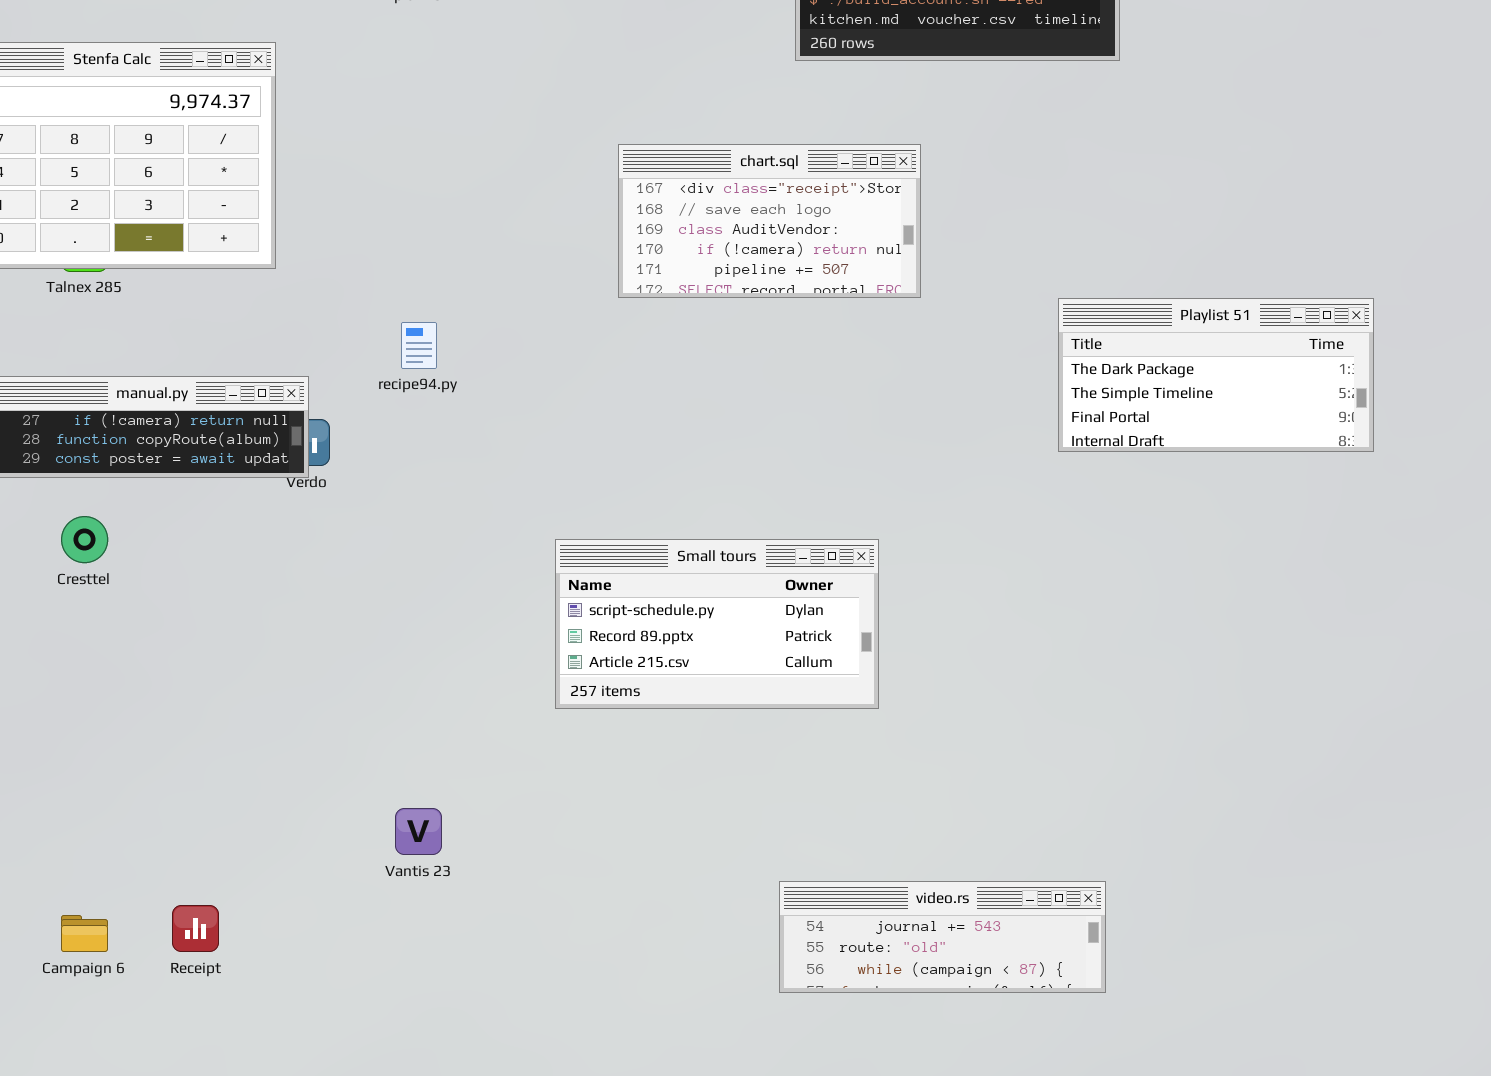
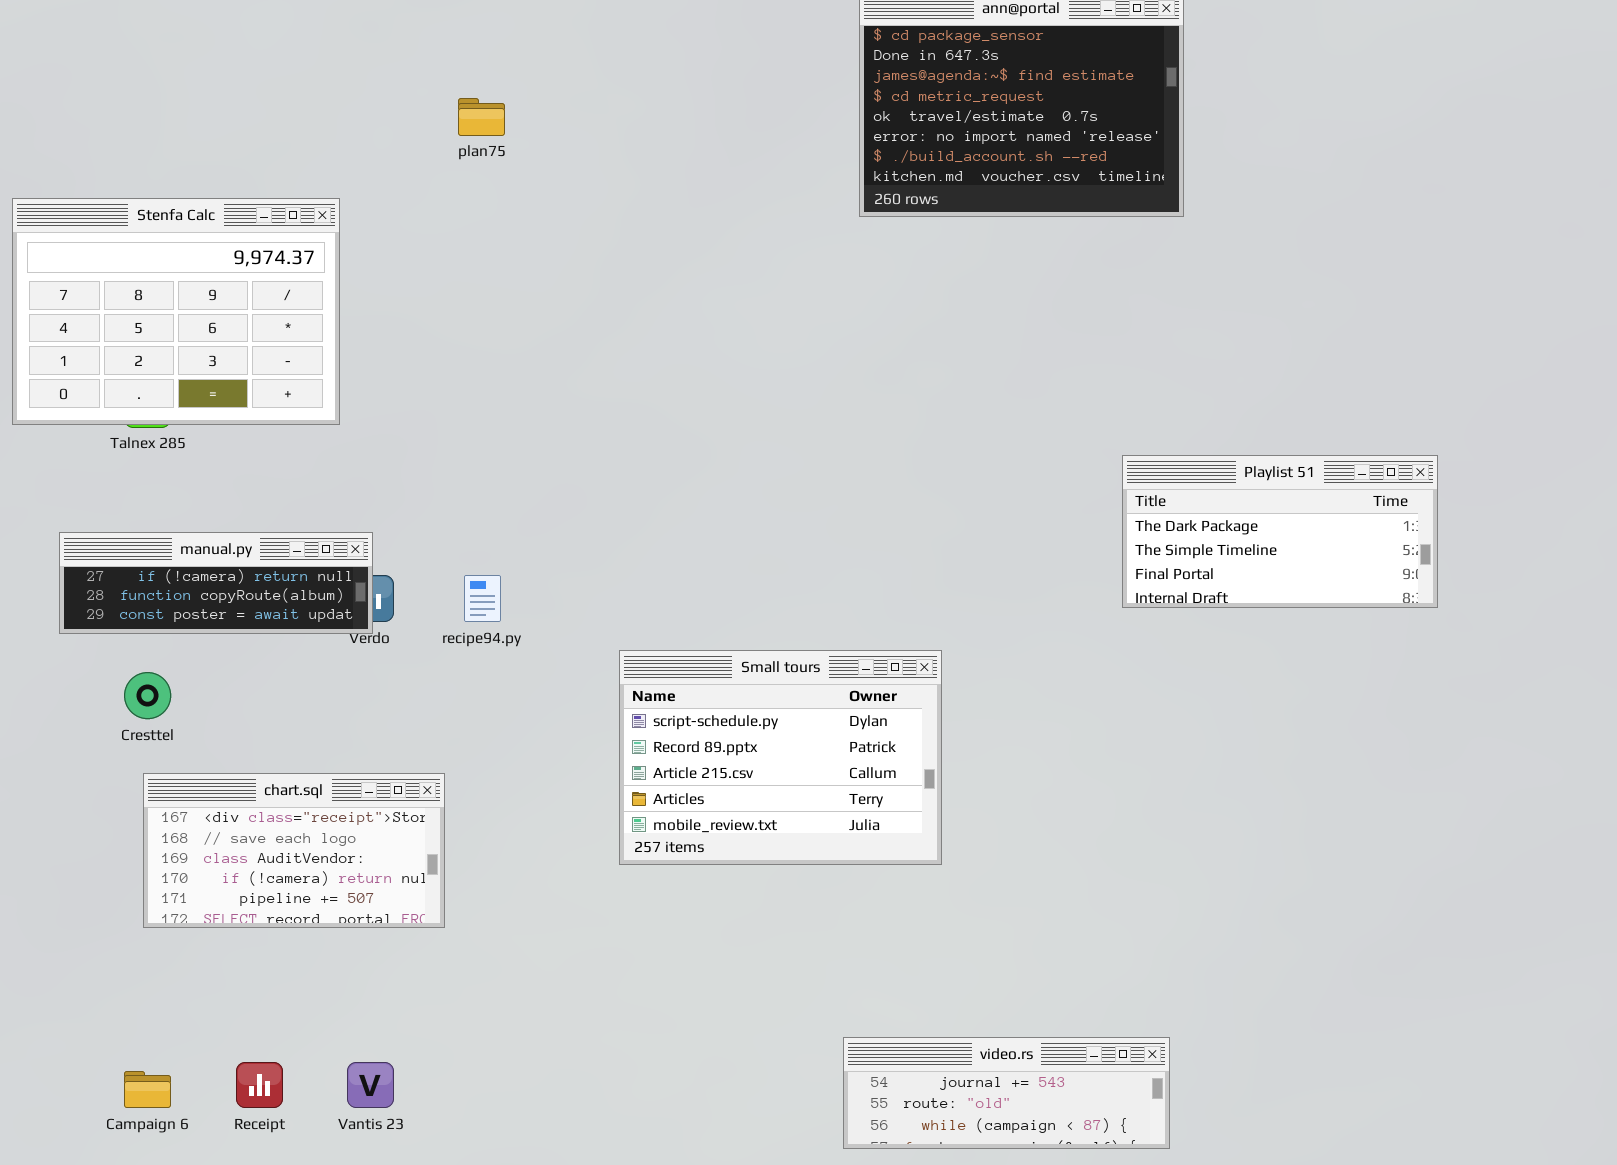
chart.sql: [618,144,921,298] -> [143,773,445,928], moved
recipe94.py: [401,322,437,369] -> [464,575,501,622], moved
Small tours: [555,539,879,709] -> [619,650,942,865], resized
Vantis 23: [395,808,442,855] -> [347,1062,394,1108], moved

